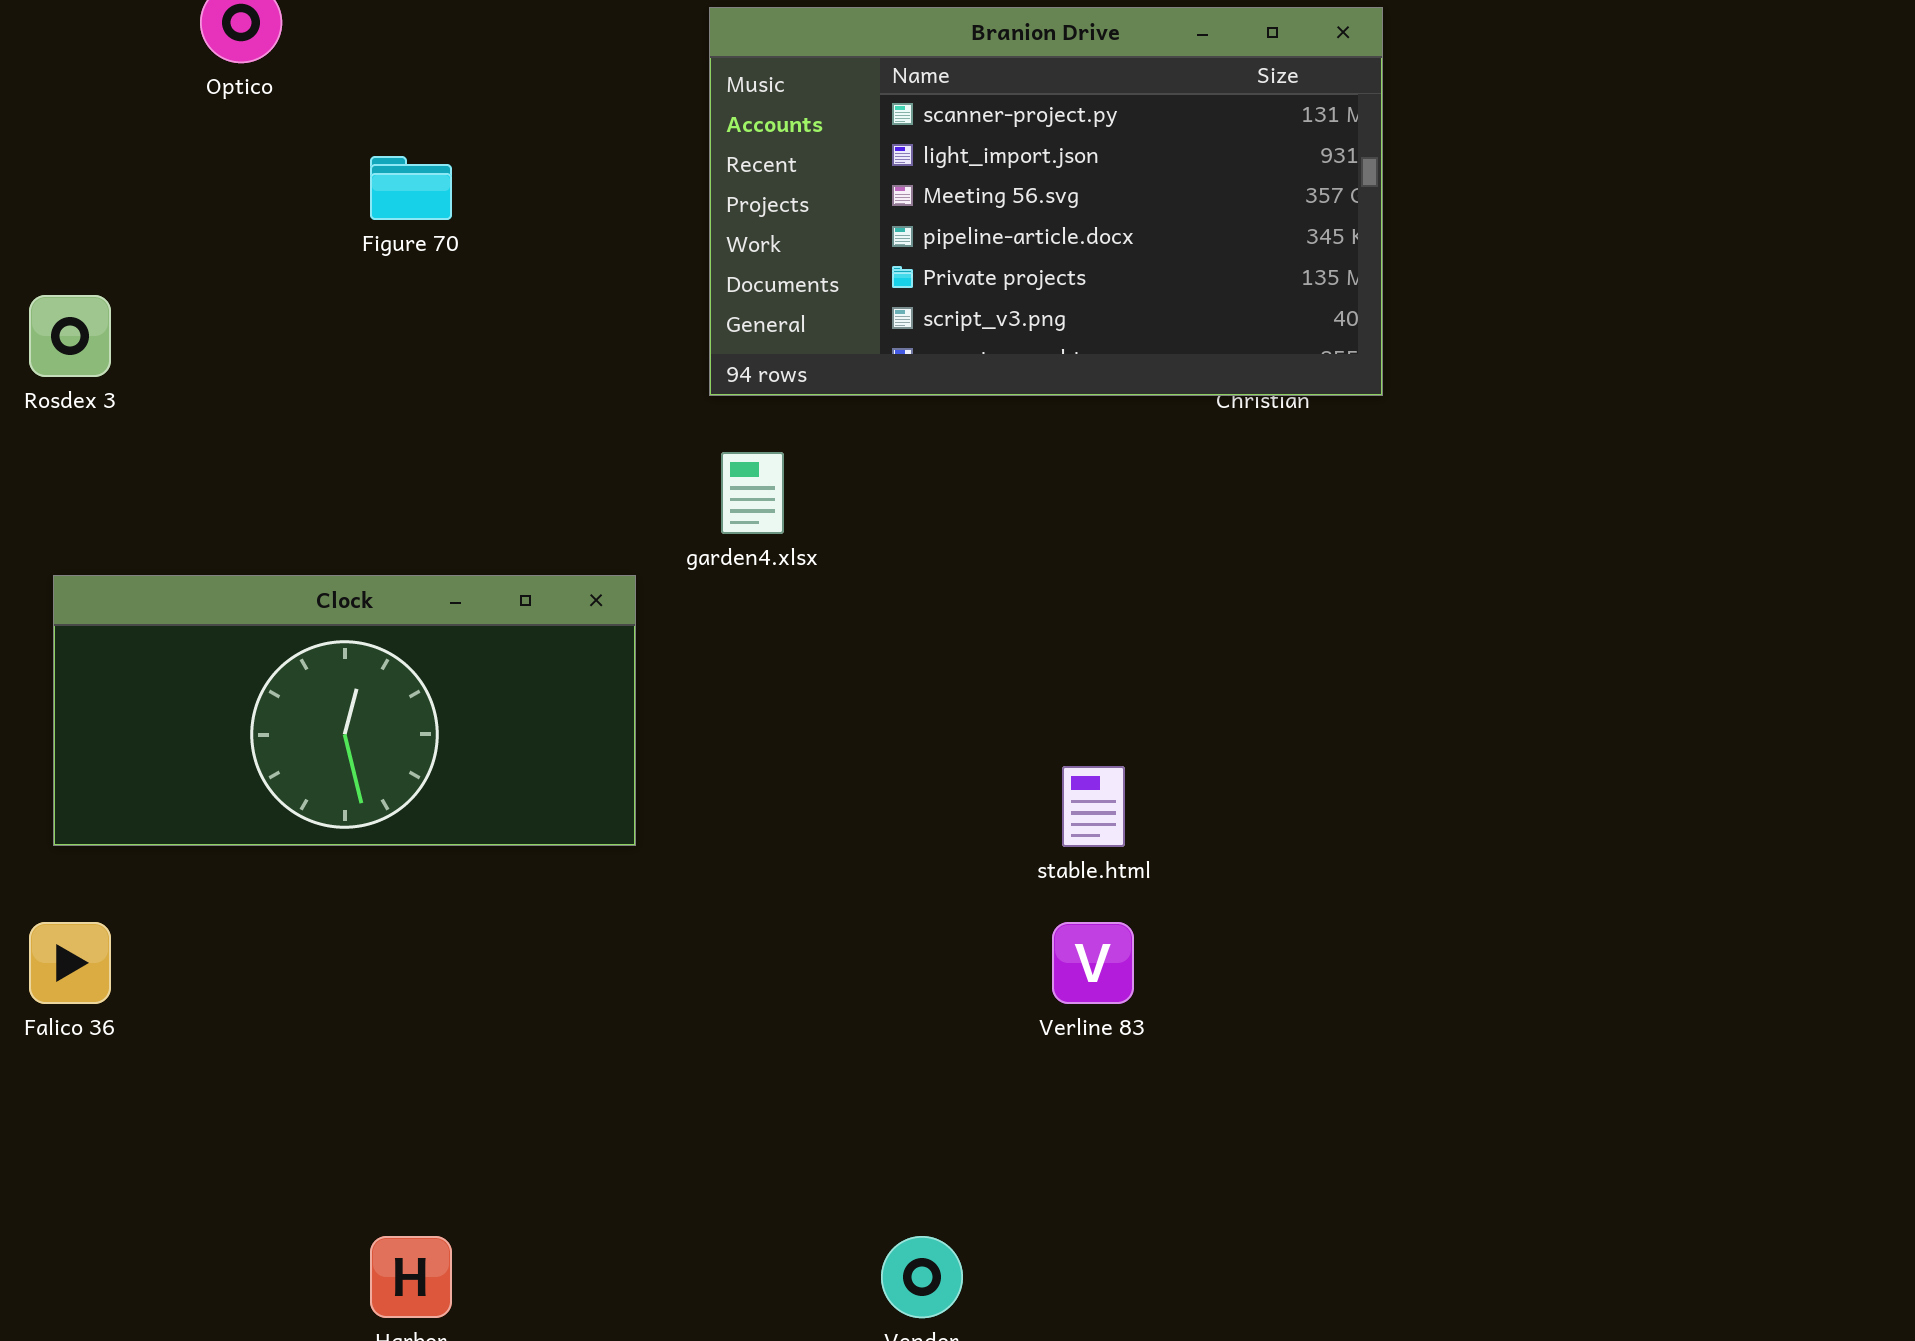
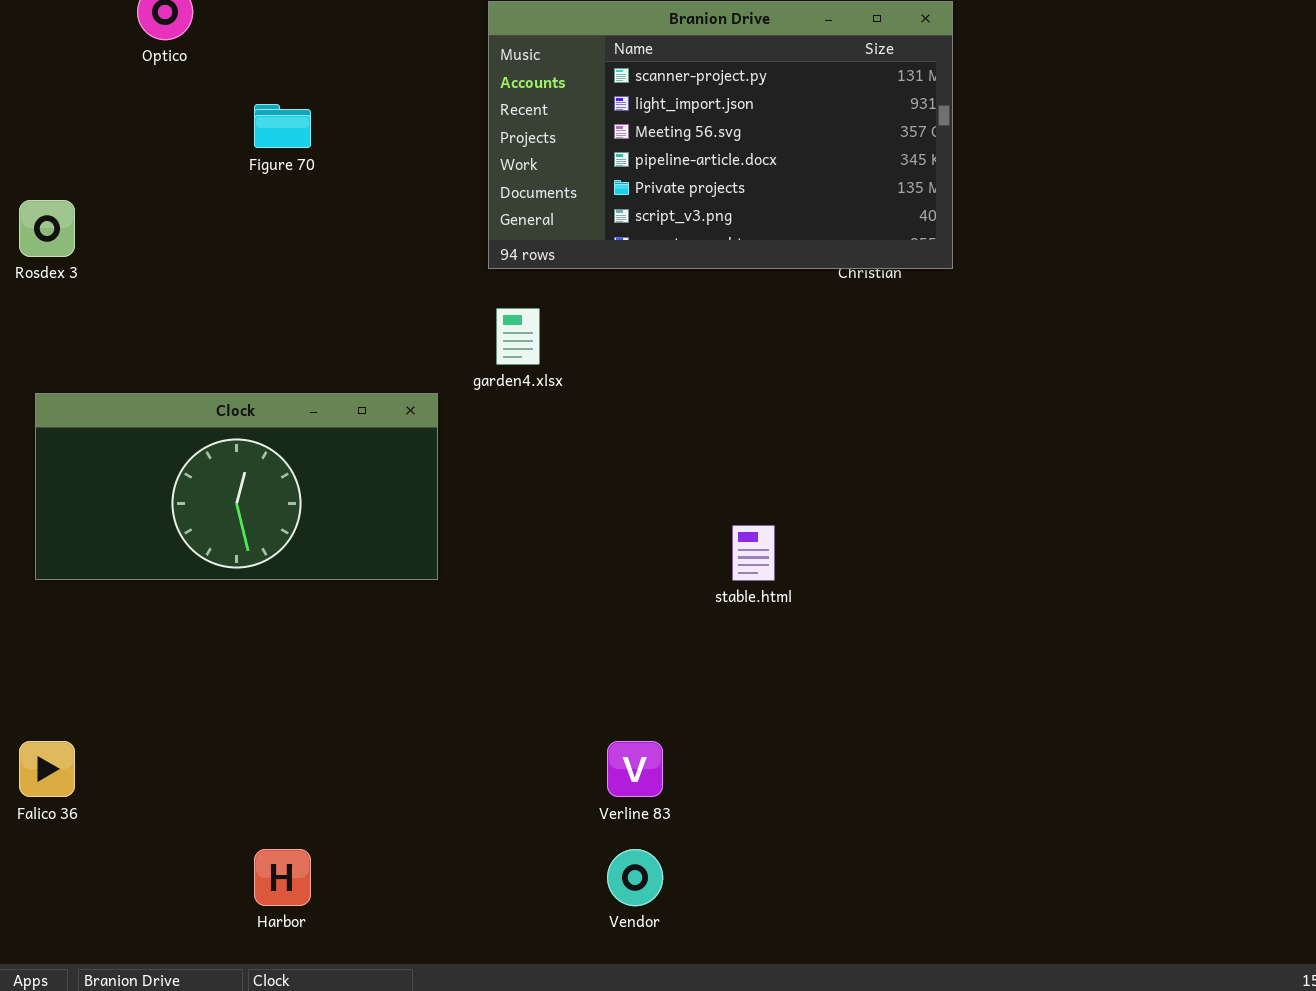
Falico 36: [29,922,111,1004] -> [19,741,75,797], moved
Verline 83: [1052,922,1134,1004] -> [607,741,663,797], moved

